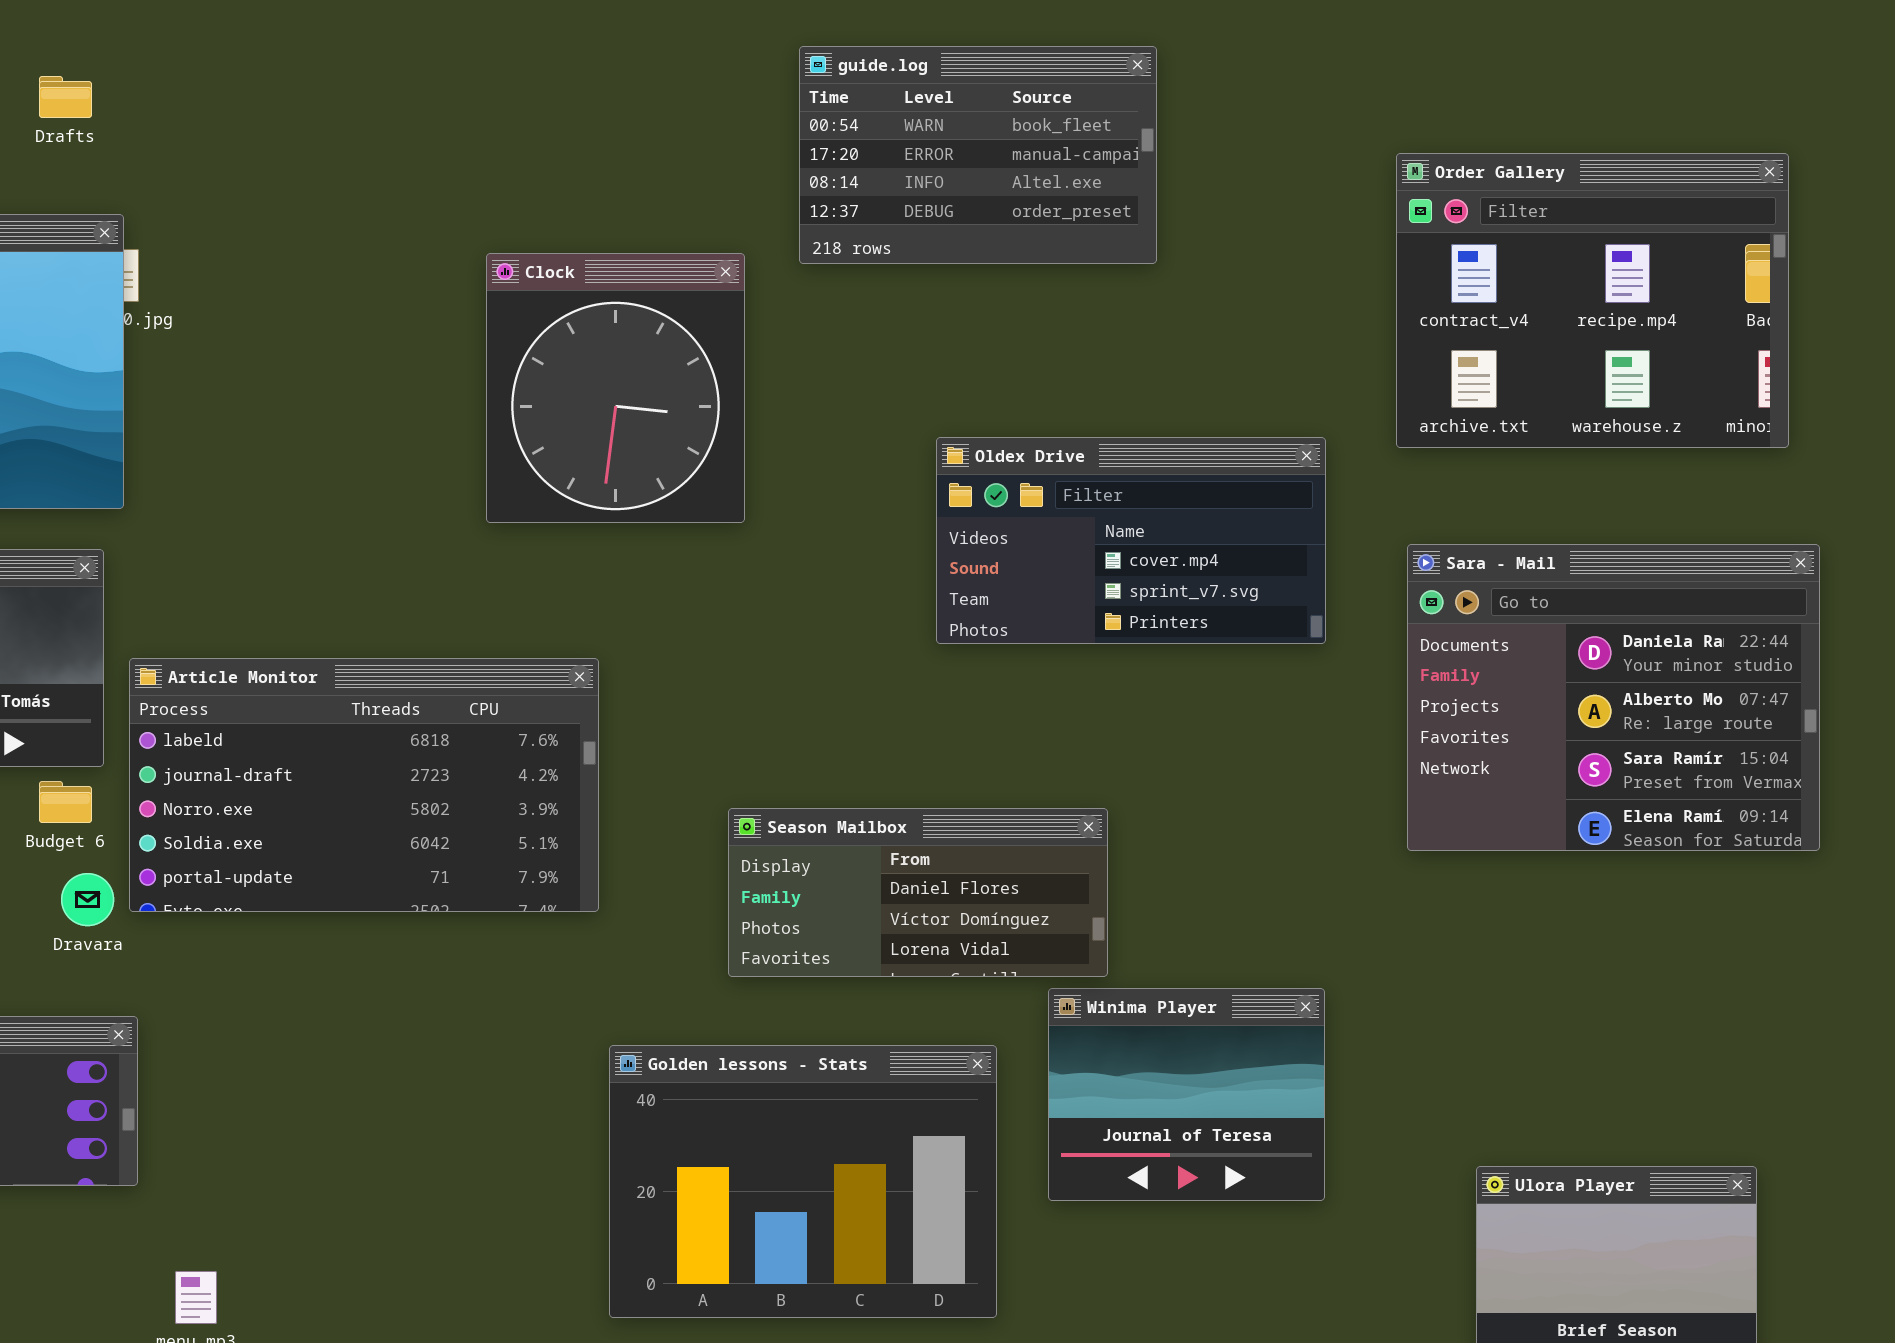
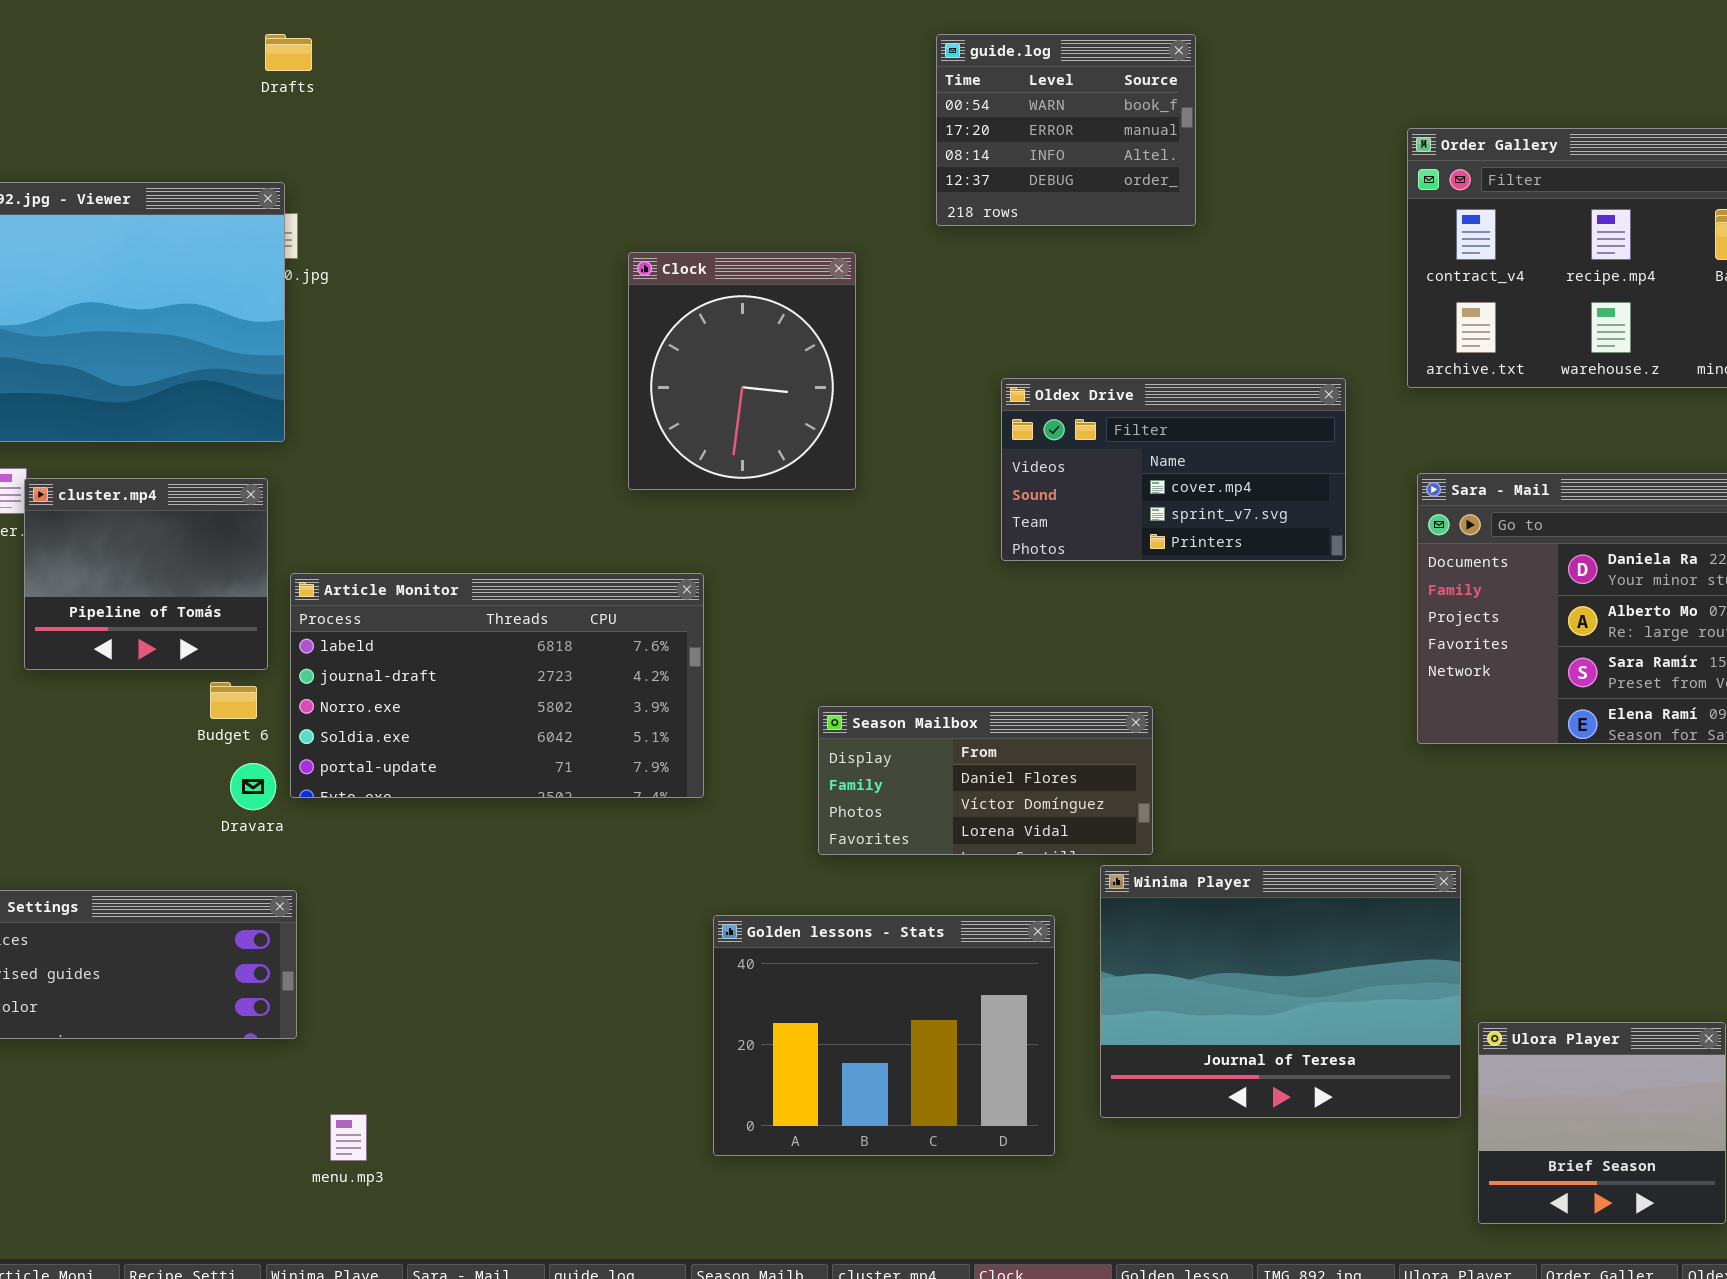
guide.log: [799,46,1157,264] -> [936,34,1196,226], resized
Drafts: [39,76,92,118] -> [265,34,312,71], moved
Clock: [486,253,745,523] -> [628,252,856,490], moved
Winima Player: [1048,988,1325,1201] -> [1100,865,1461,1118], resized

